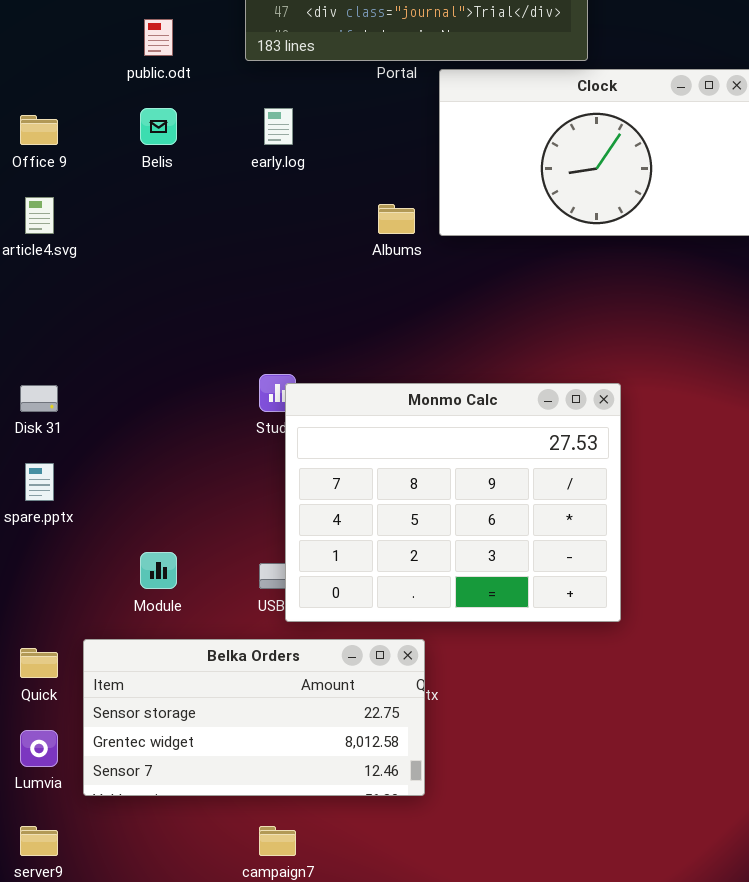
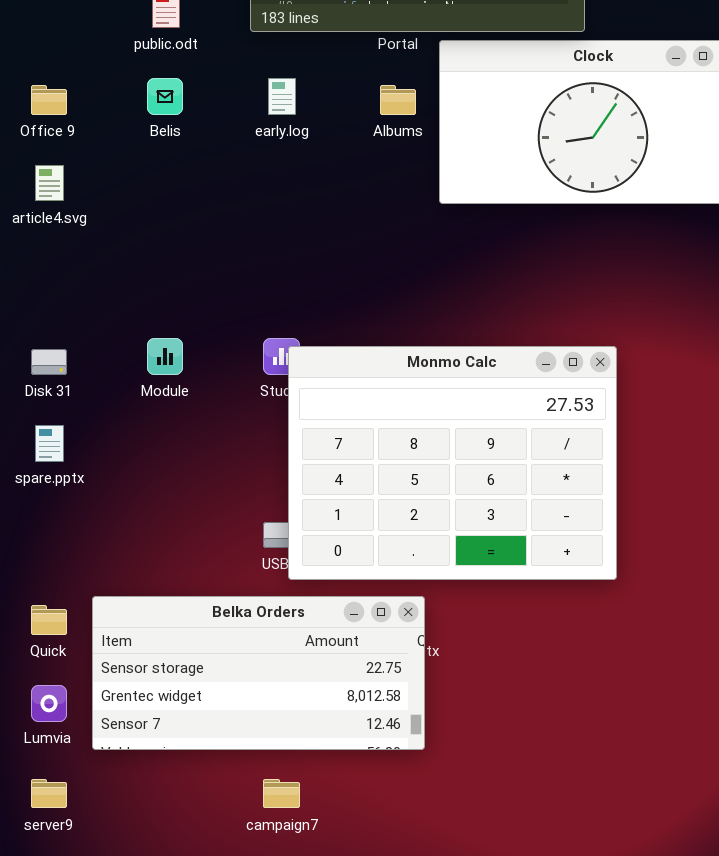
Albums: [378,204,415,234] -> [380,85,416,115], moved
Module: [140,552,177,589] -> [147,338,183,375], moved

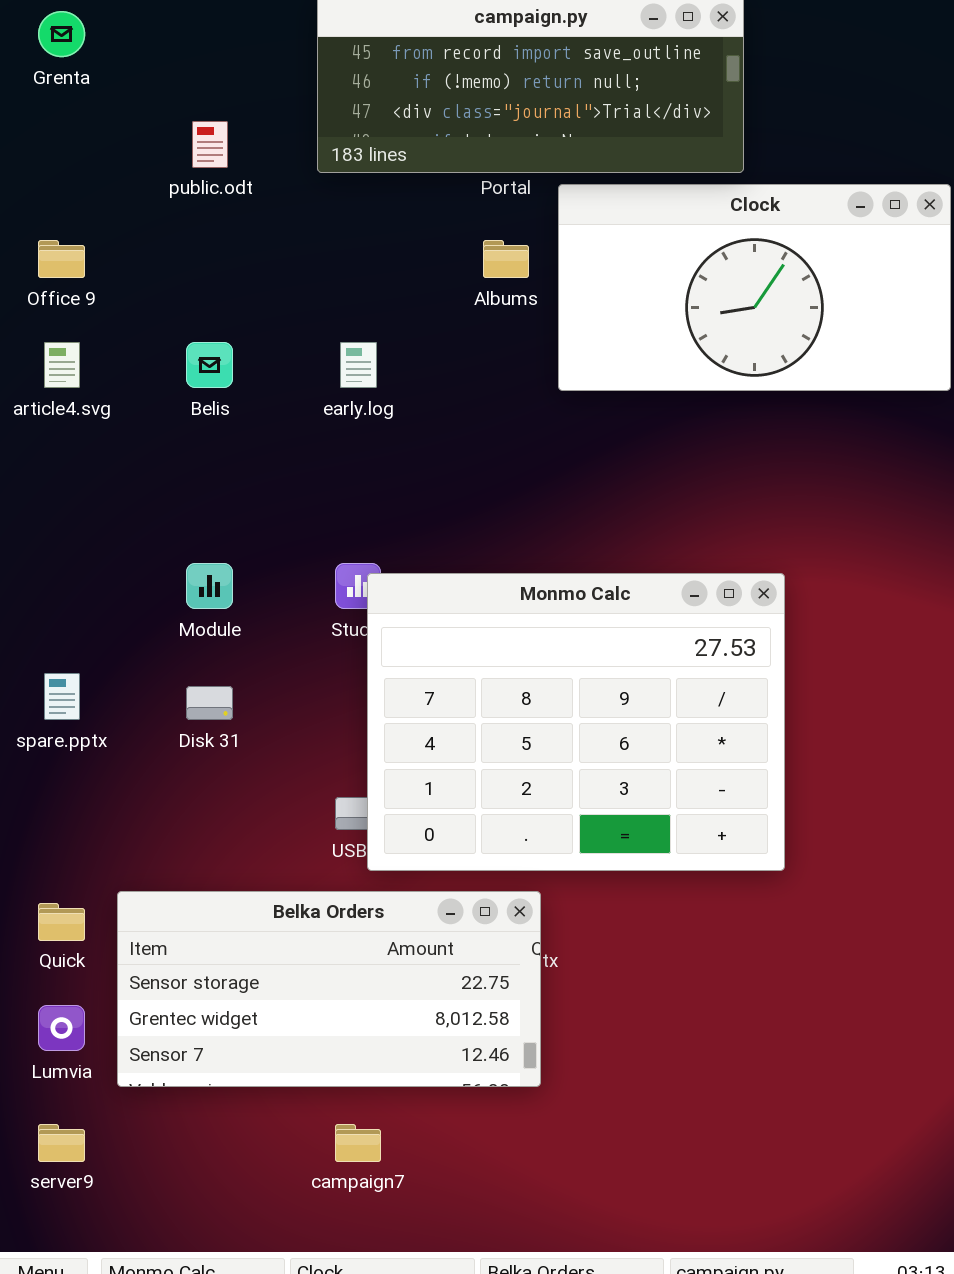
Belis: [147,78,183,115] -> [186,342,233,388], moved
early.log: [268,78,296,115] -> [340,342,377,388], moved
Disk 31: [31,349,67,375] -> [186,686,233,720], moved

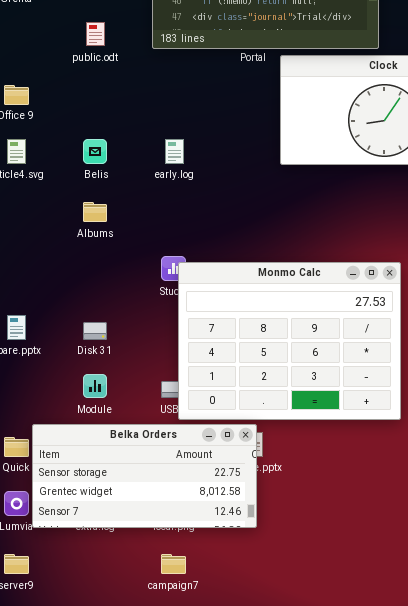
Albums: [483,240,529,278] -> [83,202,107,222], moved
Module: [186,563,233,609] -> [83,374,107,398], moved
Belka Orders: [117,891,541,1087] -> [32,424,257,528], moved

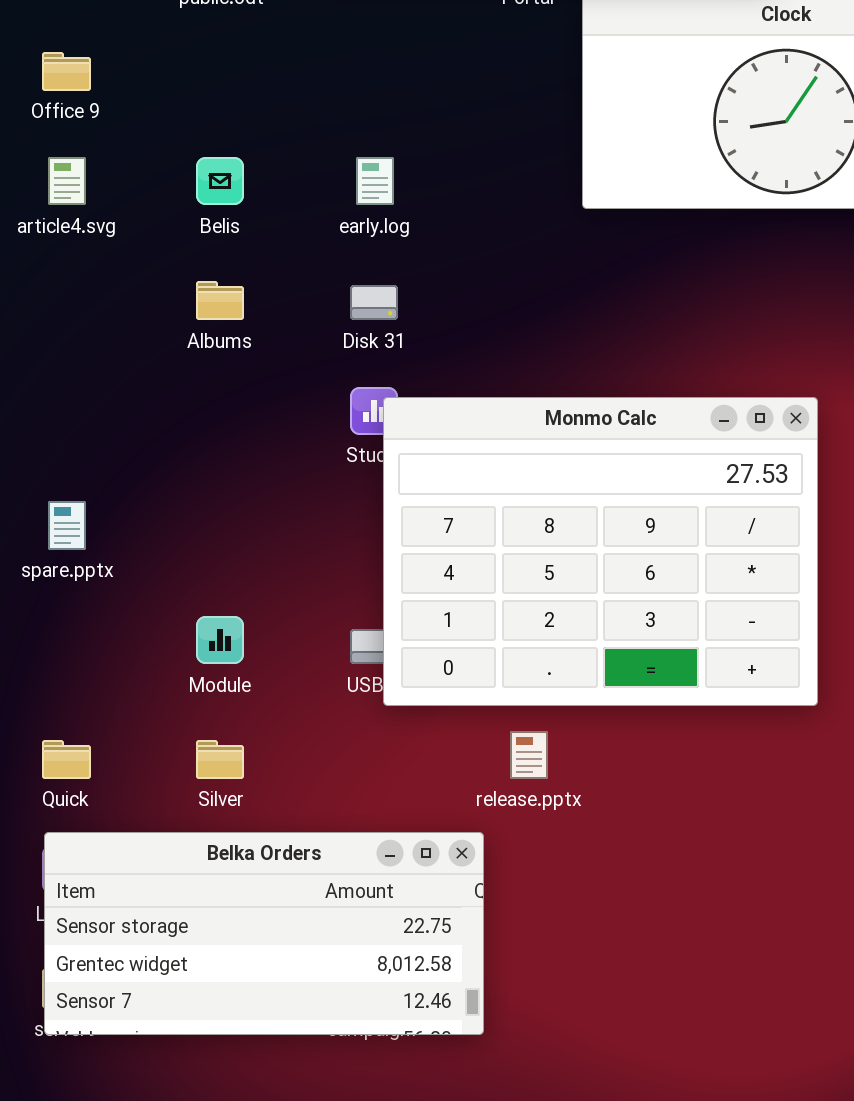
Disk 31: [83,322,107,340] -> [350,285,398,320], moved
Belka Orders: [32,424,257,528] -> [44,832,484,1035], moved

